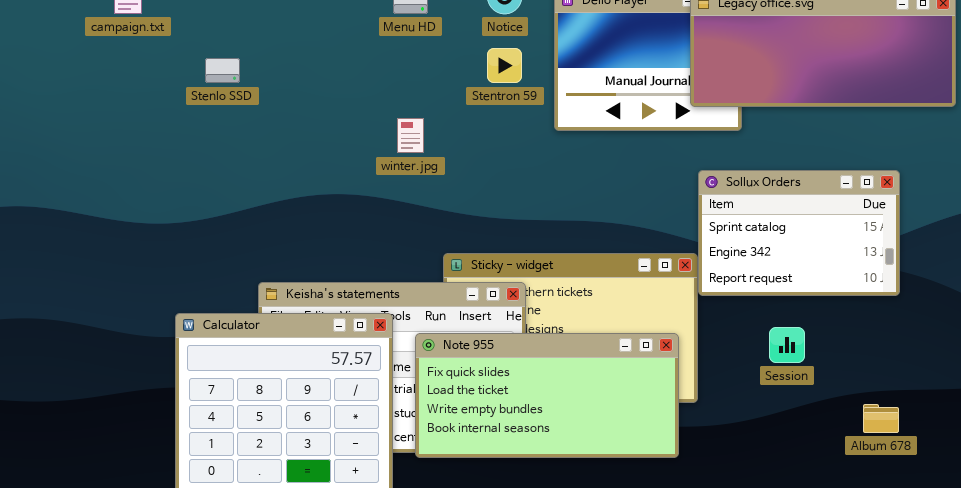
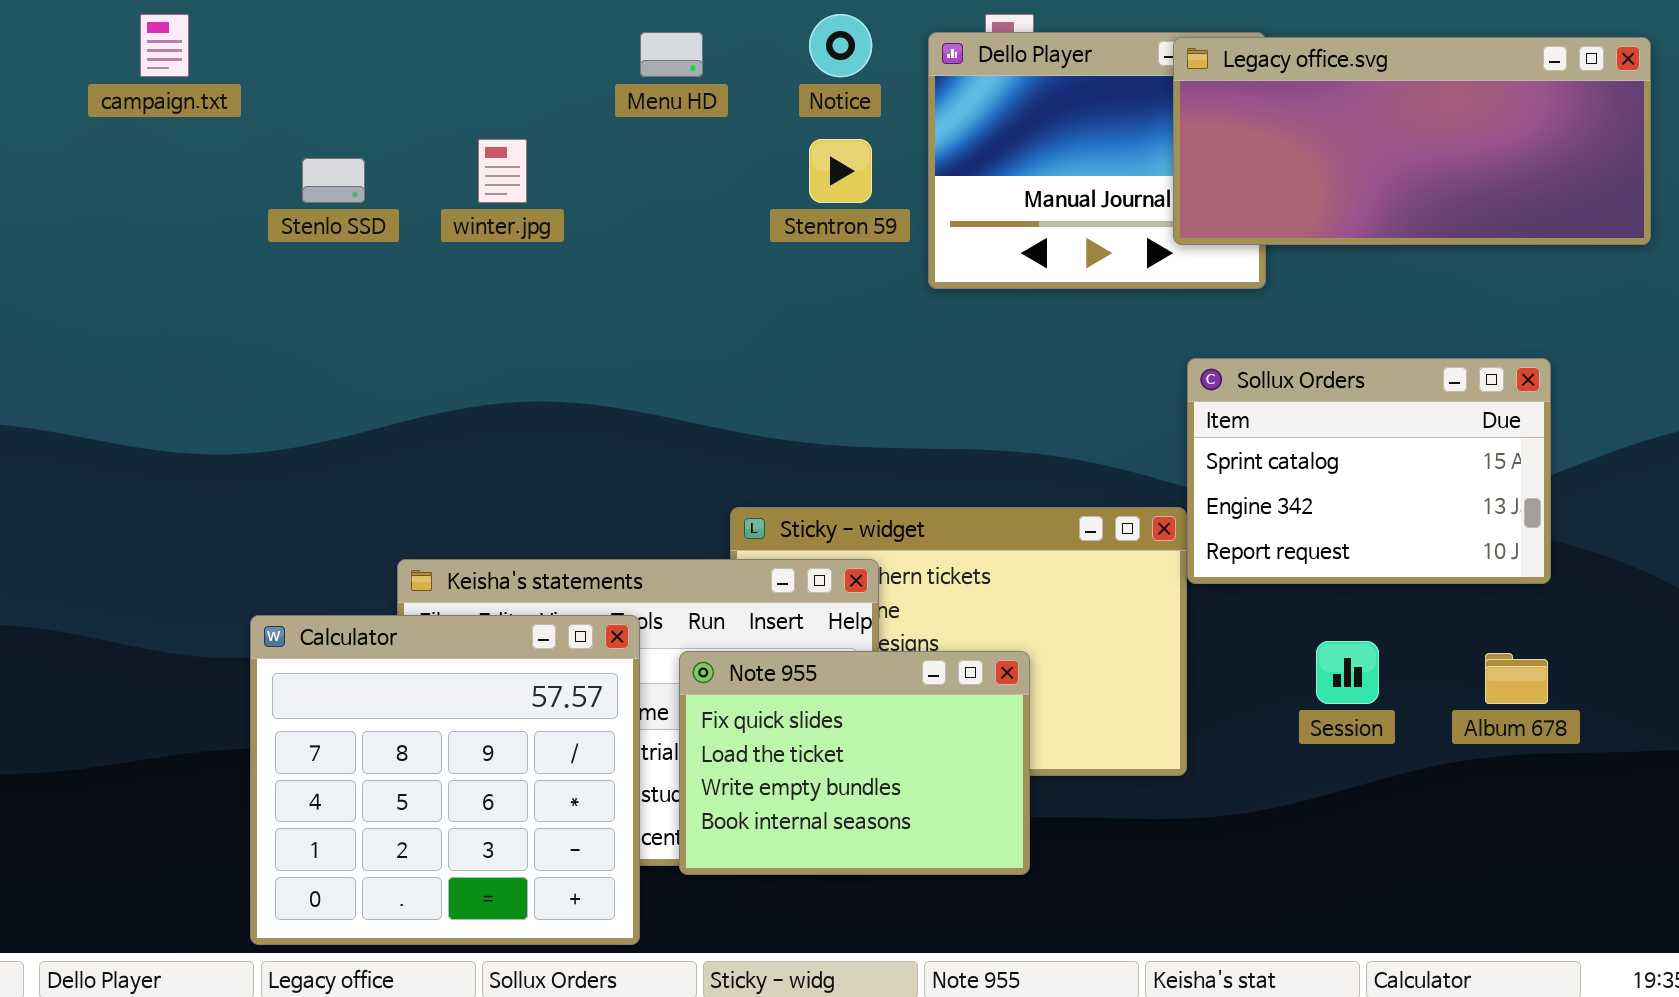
winter.jpg: [397,118,424,153] -> [478,139,527,203], moved
Note 955: [415,333,679,458] -> [679,651,1030,875], resized
Album 678: [863,404,899,433] -> [1485,653,1548,704], moved

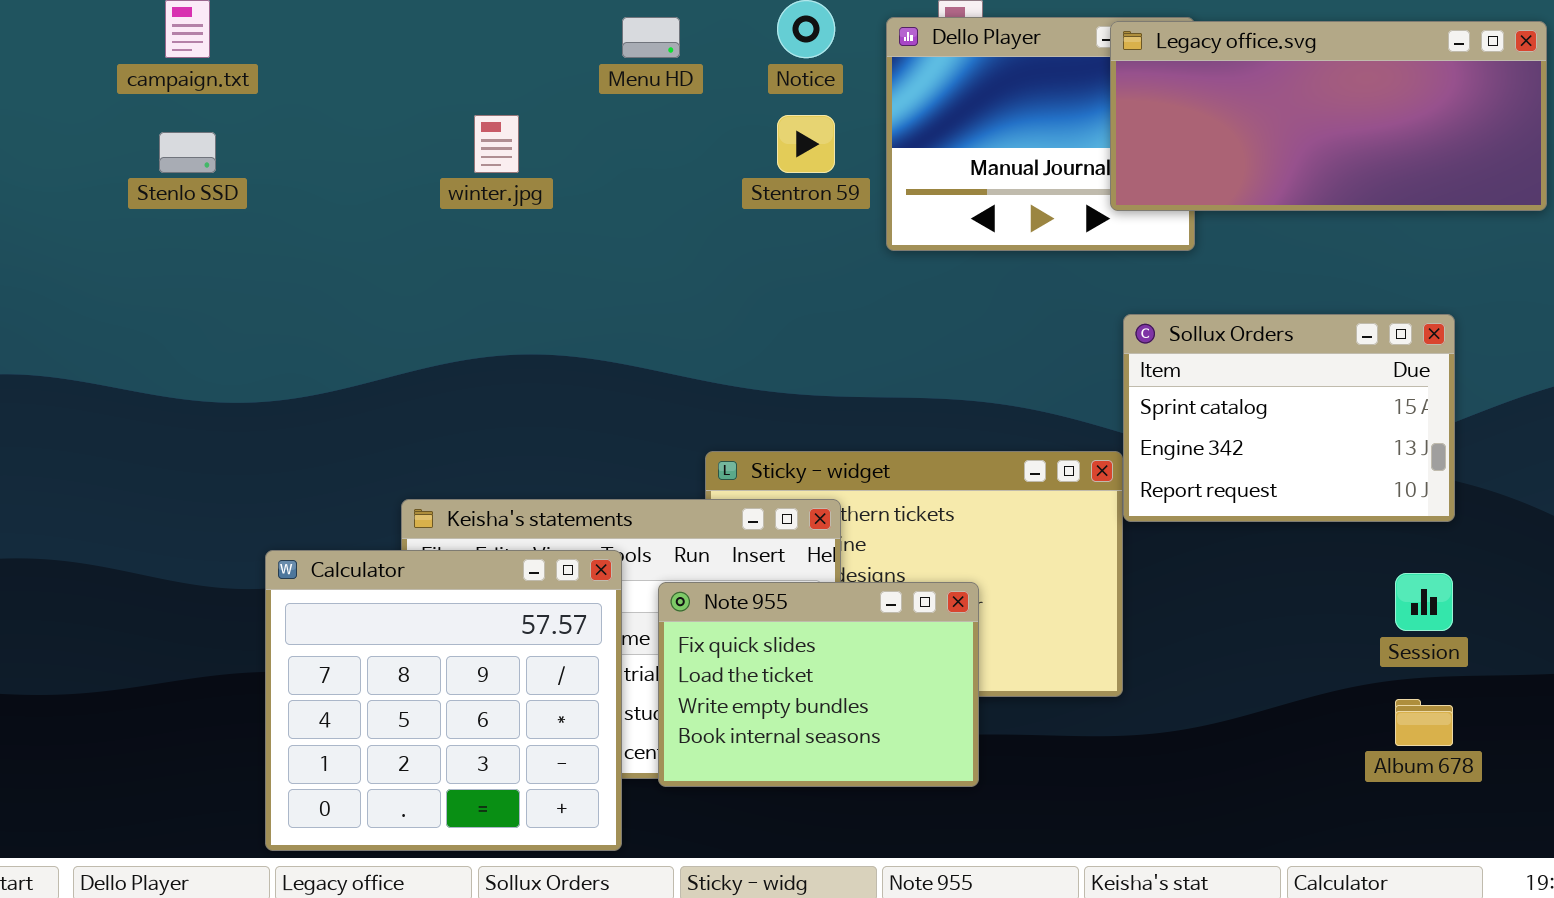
Stenlo SSD: [302,158,365,203] -> [159,132,216,173], moved
Session: [1316,641,1379,704] -> [1395,573,1453,631], moved
Album 678: [1485,653,1548,704] -> [1395,699,1453,746], moved

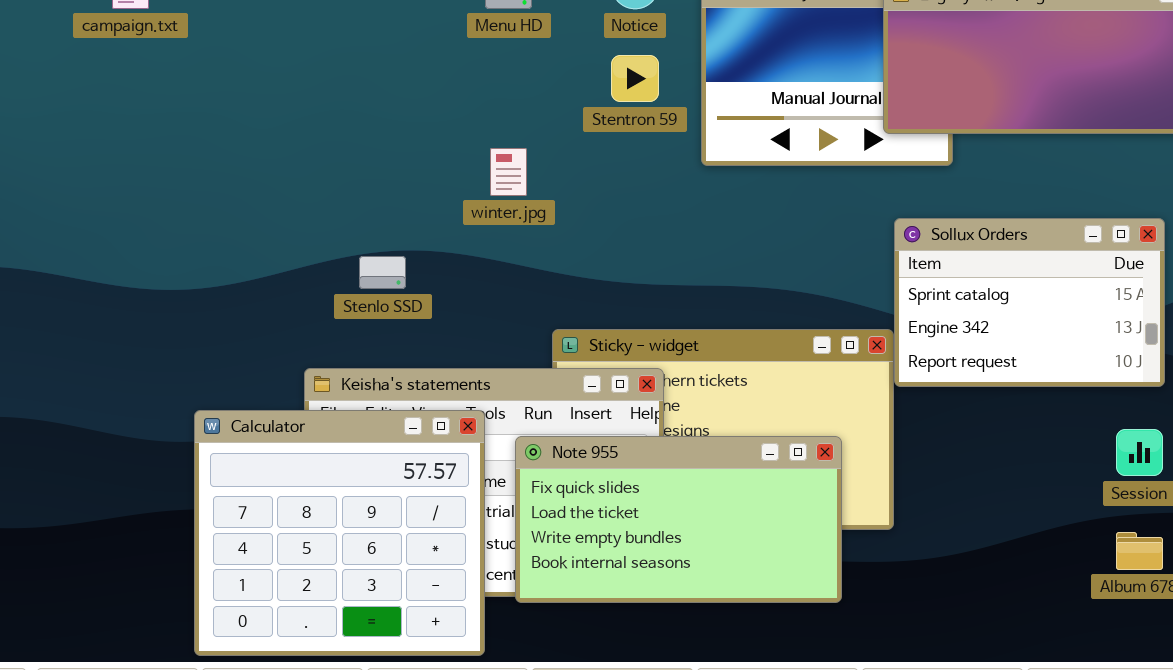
winter.jpg: [474,115,519,173] -> [490,148,527,196], moved
Stenlo SSD: [159,132,216,173] -> [359,256,406,289], moved
Note 955: [658,582,979,787] -> [515,436,842,603], resized

